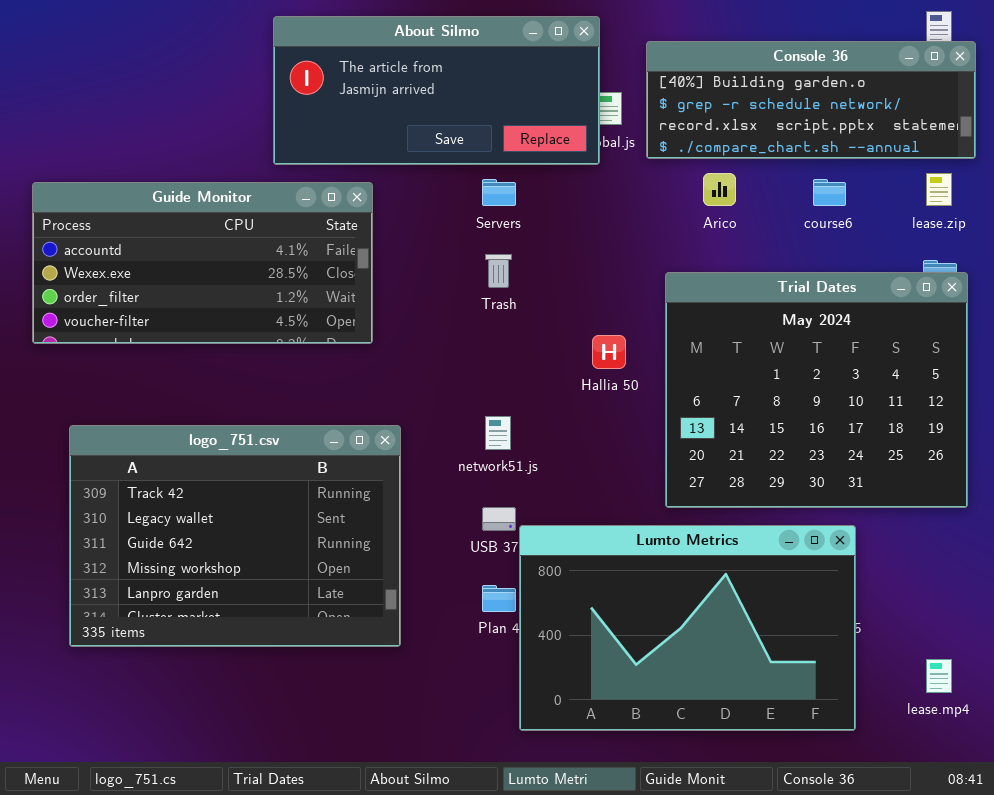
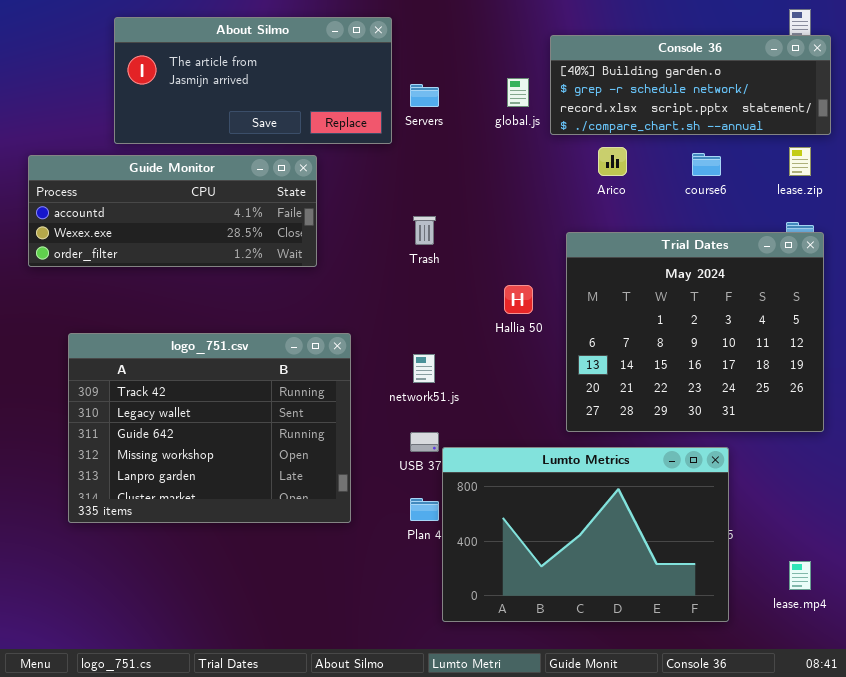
About Silmo: [273,16,600,165] -> [114,17,392,144], moved
Servers: [482,179,516,206] -> [410,84,439,107], moved
Guide Monitor: [32,182,373,344] -> [28,155,317,267], resized
logo_751.csv: [69,425,401,647] -> [68,333,351,523], moved

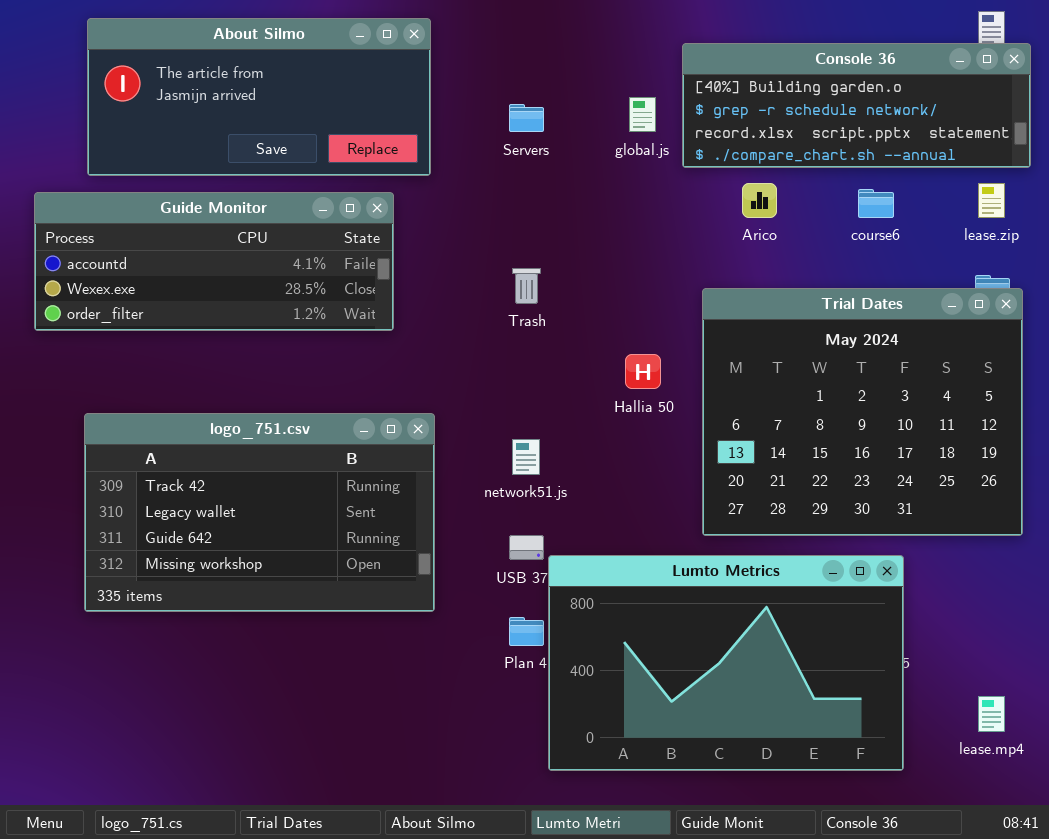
About Silmo: [114,17,392,144] -> [87,18,431,176], moved
logo_751.csv: [68,333,351,523] -> [84,413,435,612], resized

